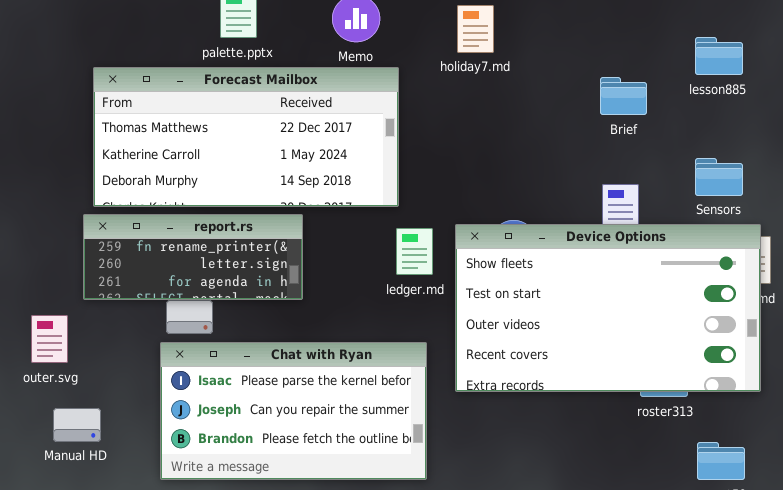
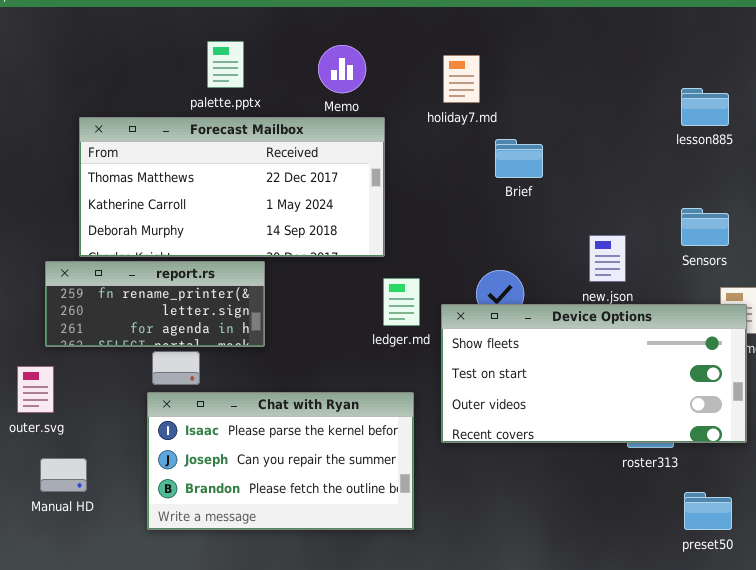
Brief: [600,77,647,115] -> [495,139,543,178], moved
report.rs: [83,214,303,300] -> [45,261,265,347], moved
Device Options: [455,224,761,392] -> [441,304,747,443], resized

